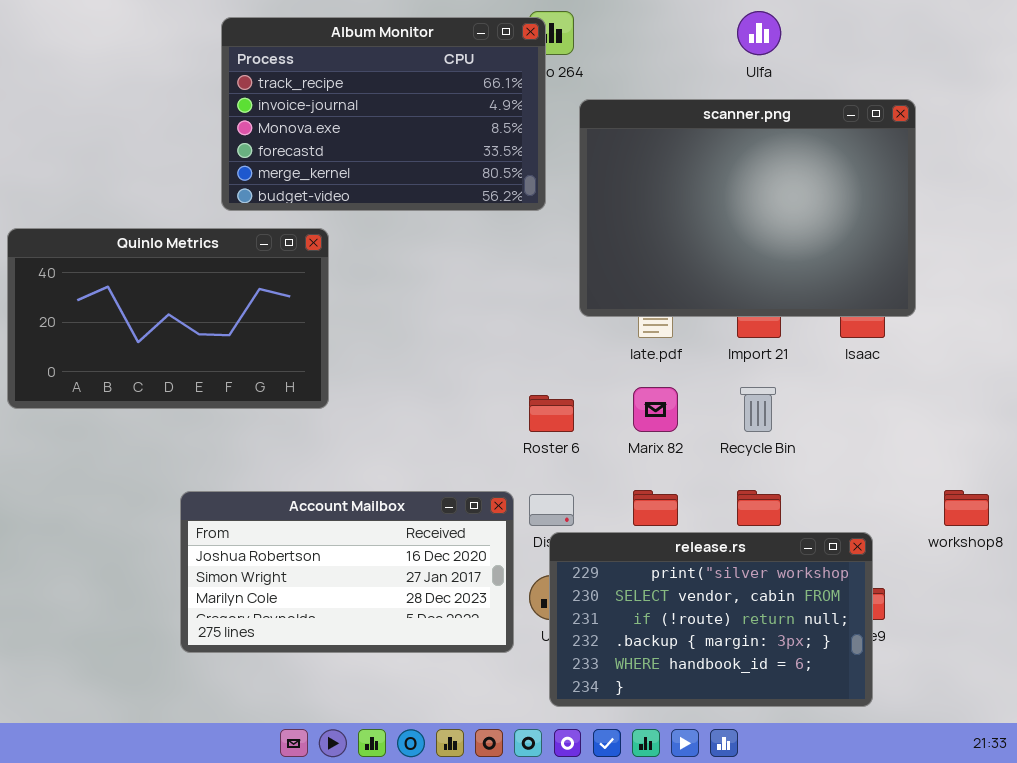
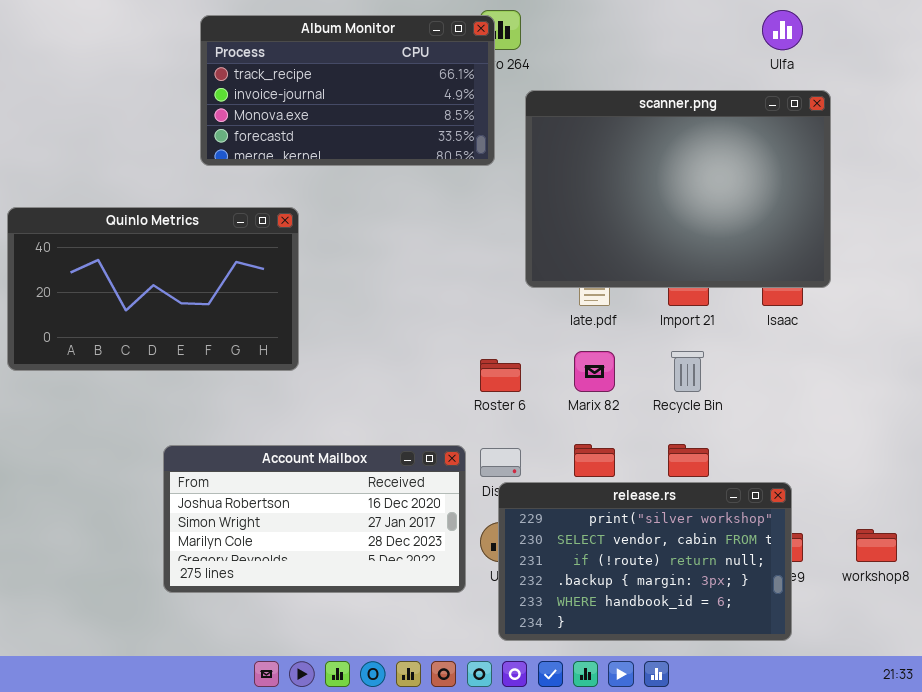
Ulfa: [737,11,781,55] -> [762,10,803,50], moved
Album Monitor: [221,17,546,211] -> [200,15,495,166], resized
workshop8: [944,490,989,526] -> [856,529,897,562], moved

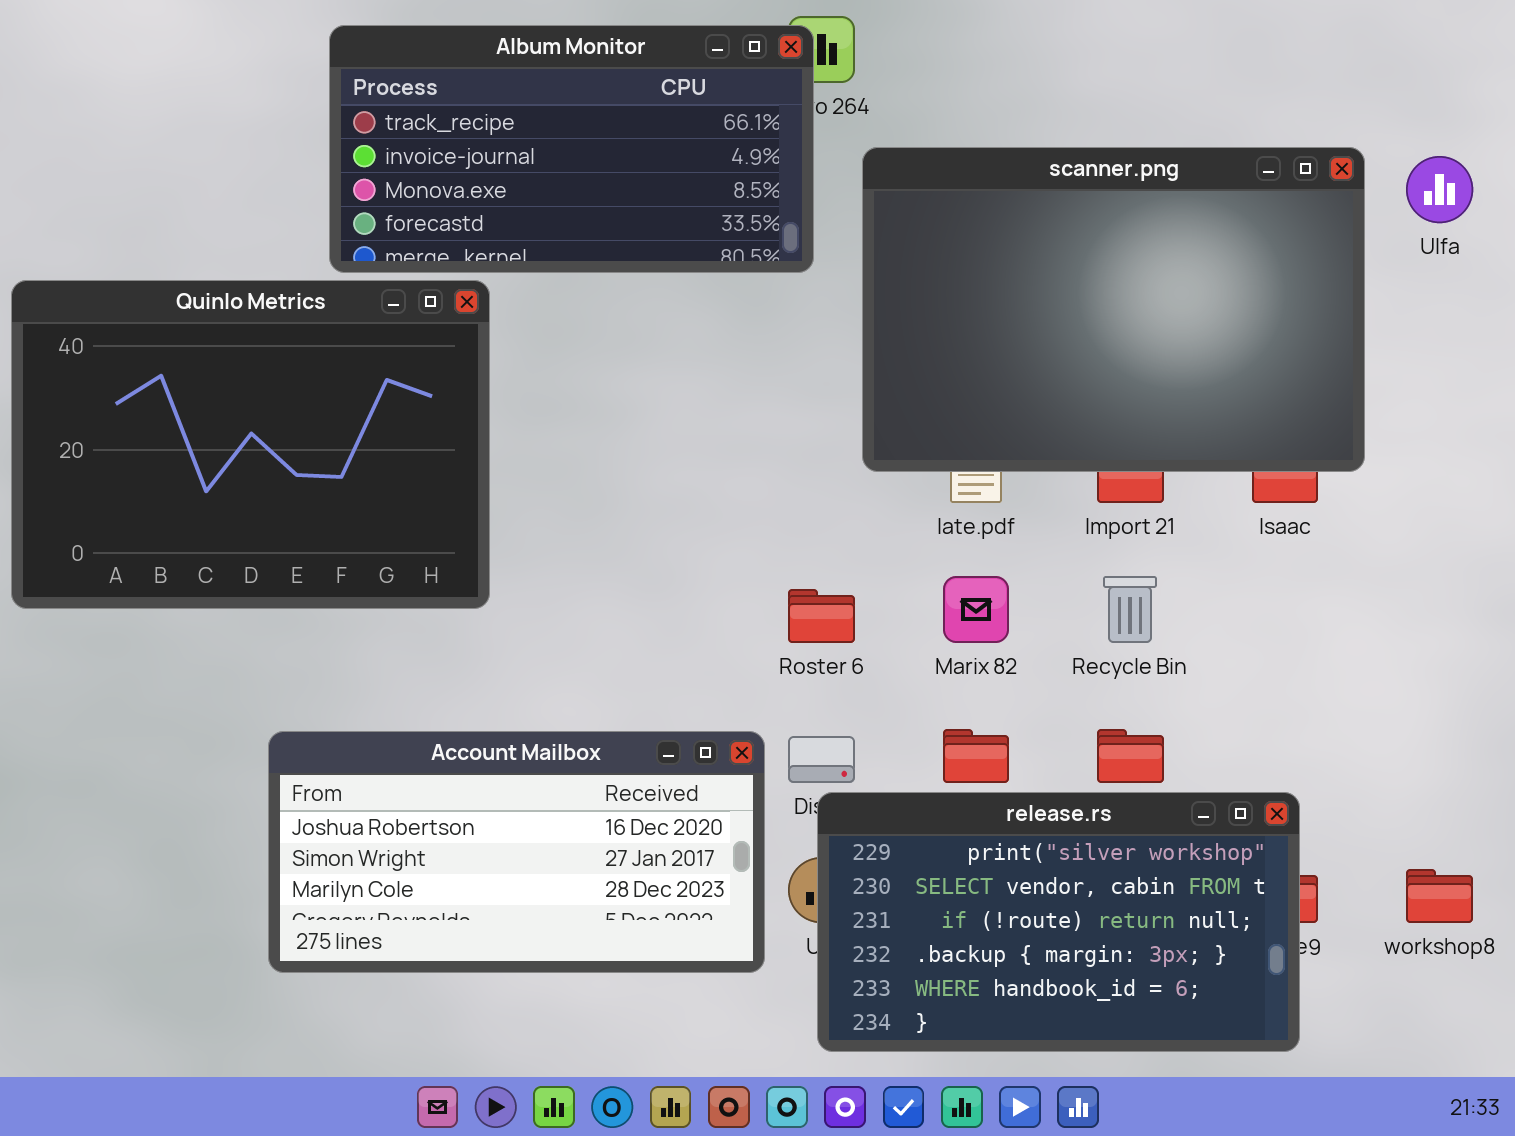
Ulfa: [762,10,803,50] -> [1406,156,1473,223], moved
Quinlo Metrics: [7,207,299,371] -> [11,280,490,609], resized

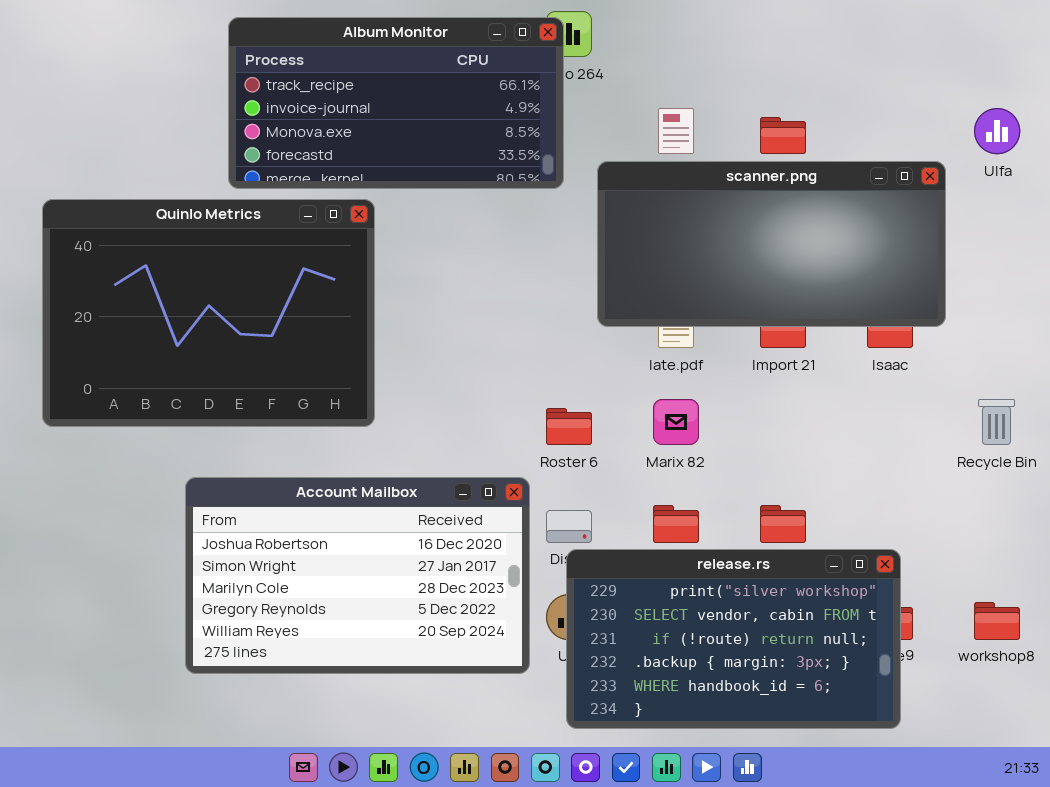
scanner.png: [862,147,1365,472] -> [597,161,946,327], resized
Quinlo Metrics: [11,280,490,609] -> [42,199,375,427], moved
Recycle Bin: [1103,576,1157,643] -> [978,399,1015,445], moved
Account Mailbox: [268,731,765,973] -> [185,477,530,674], resized

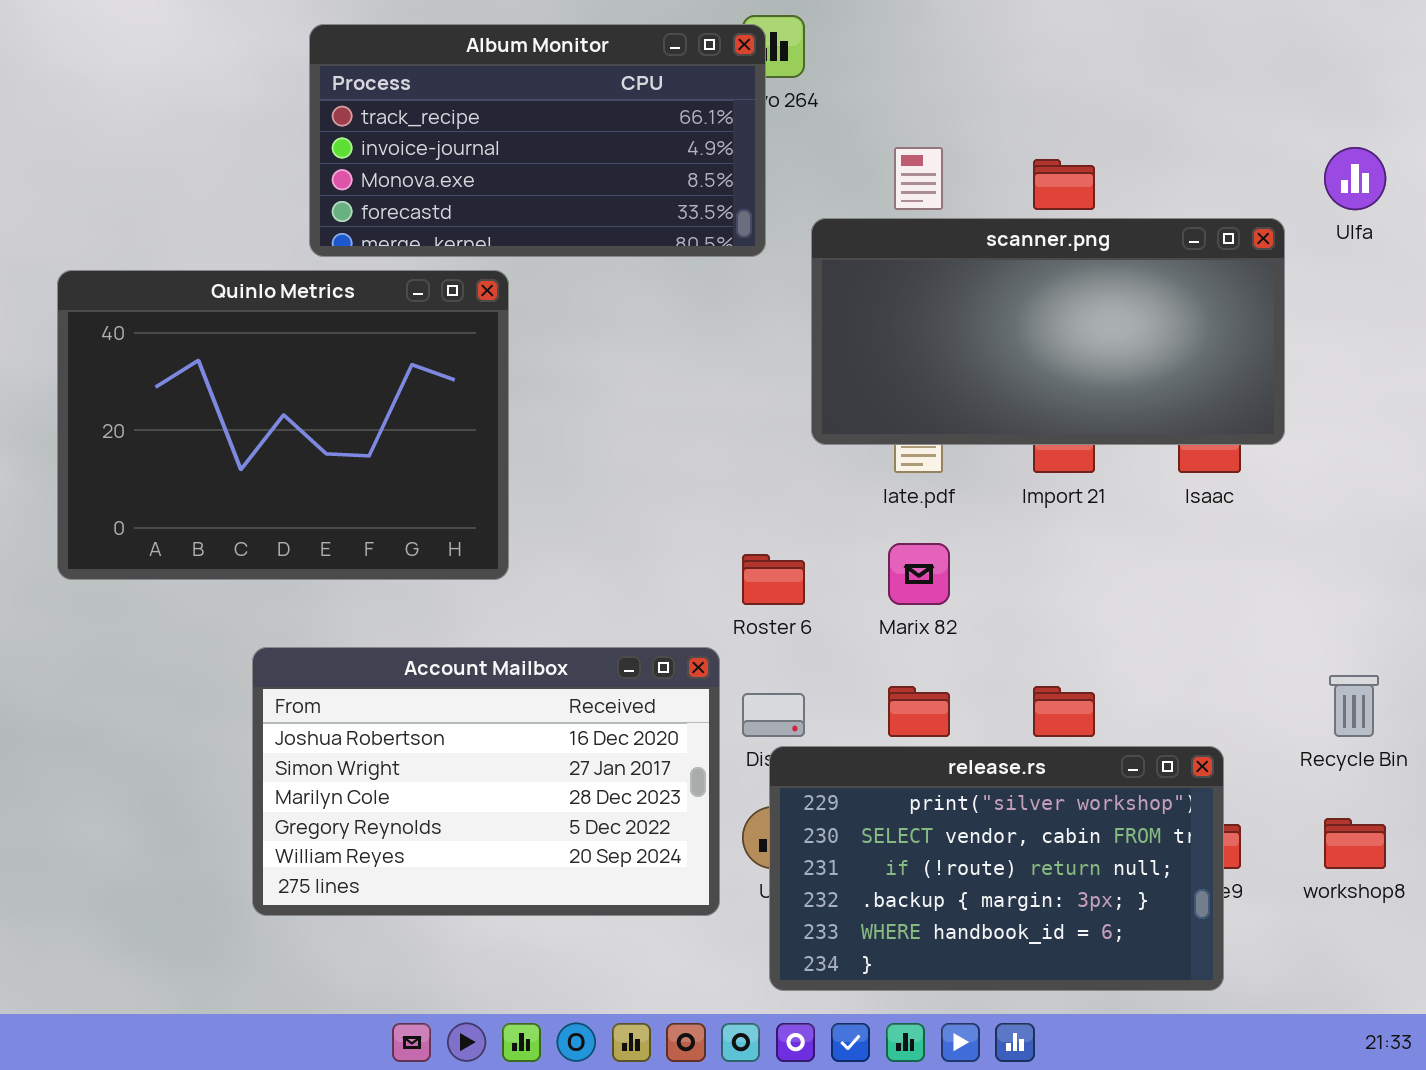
Recycle Bin: [978,399,1015,445] -> [1329,675,1379,737], moved

